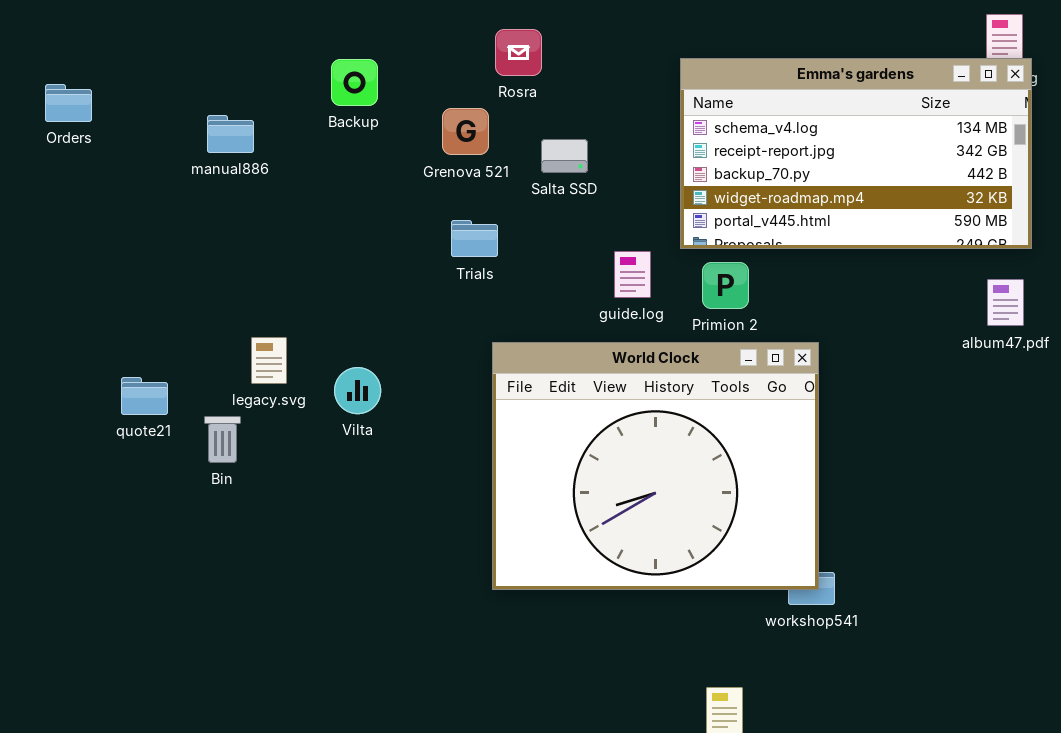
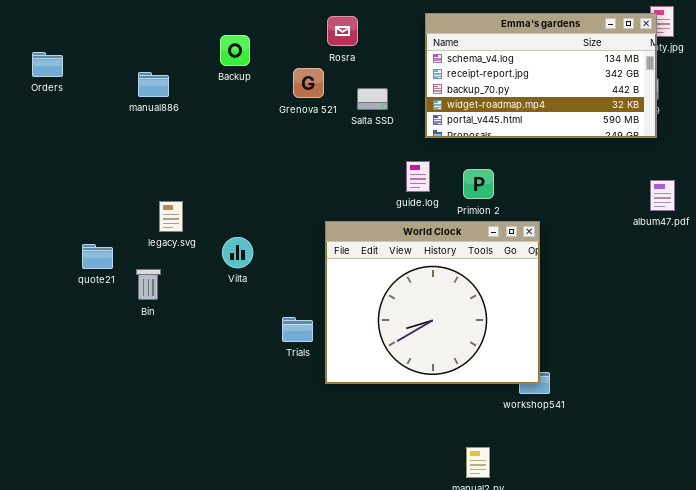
Emma's gardens: [680,58,1032,249] -> [425,13,657,138], moved
Trials: [451,220,498,257] -> [282,317,313,342], moved
legacy.svg: [251,337,287,384] -> [159,201,183,232], moved

